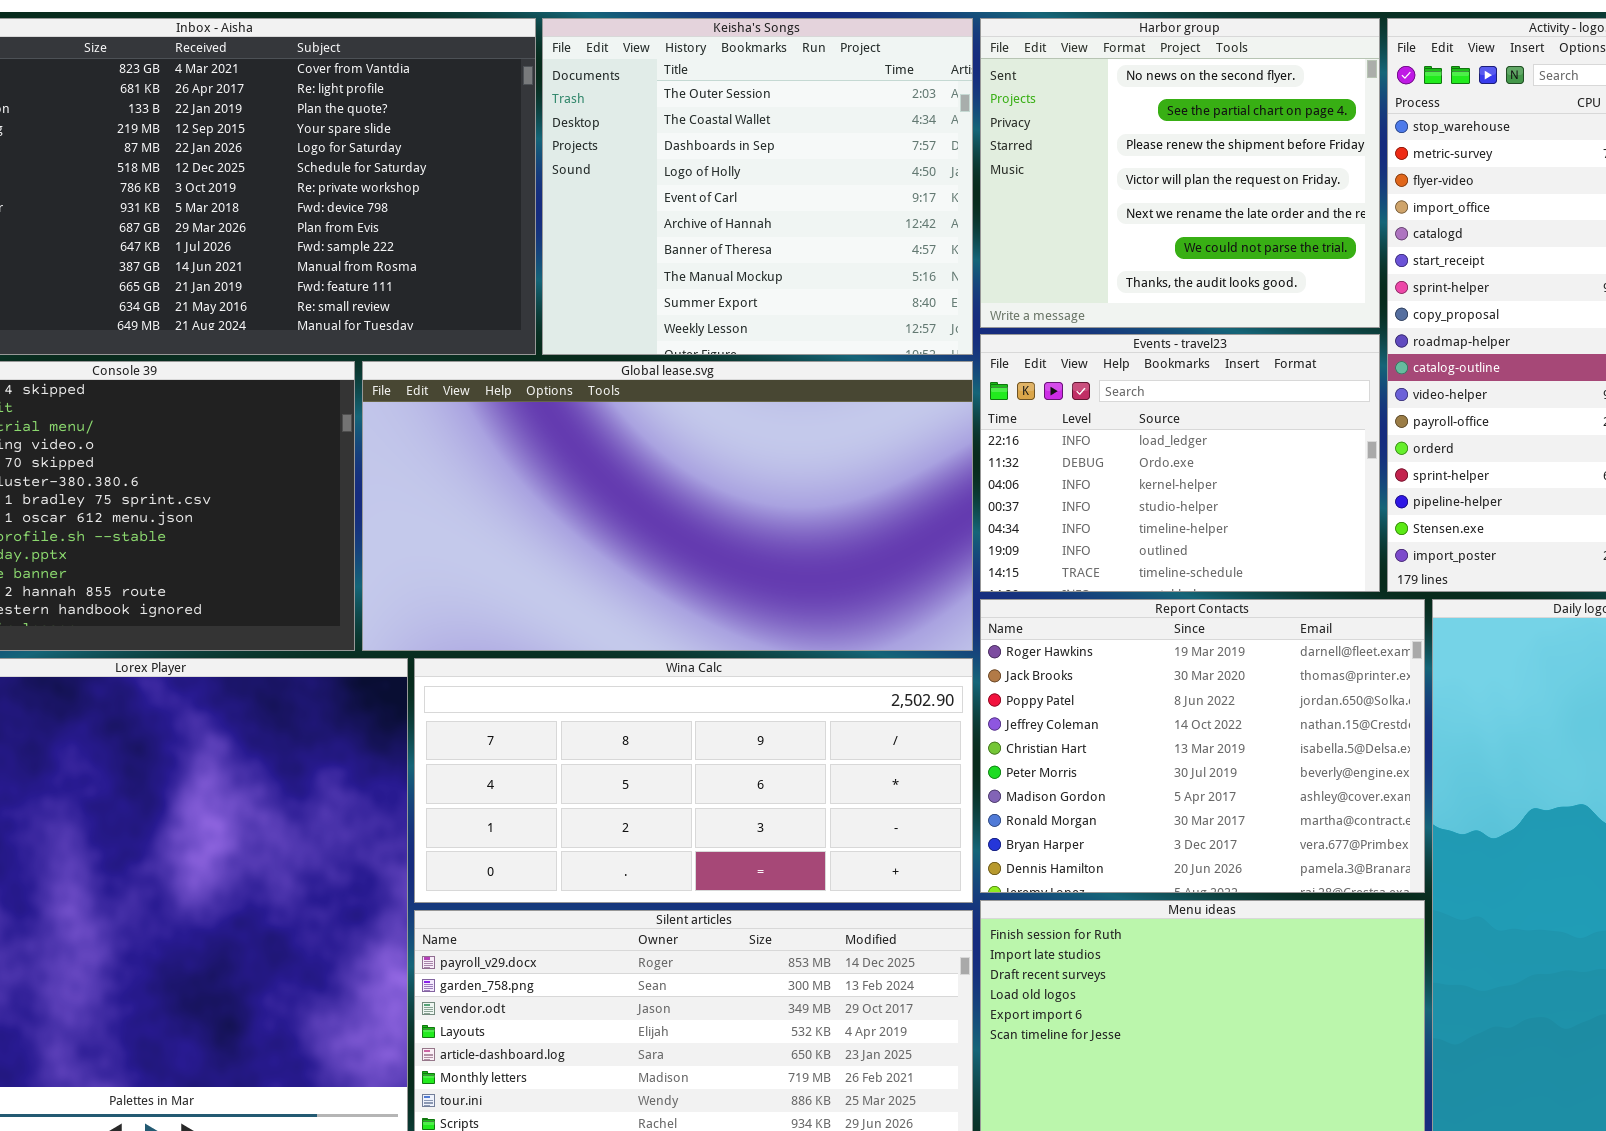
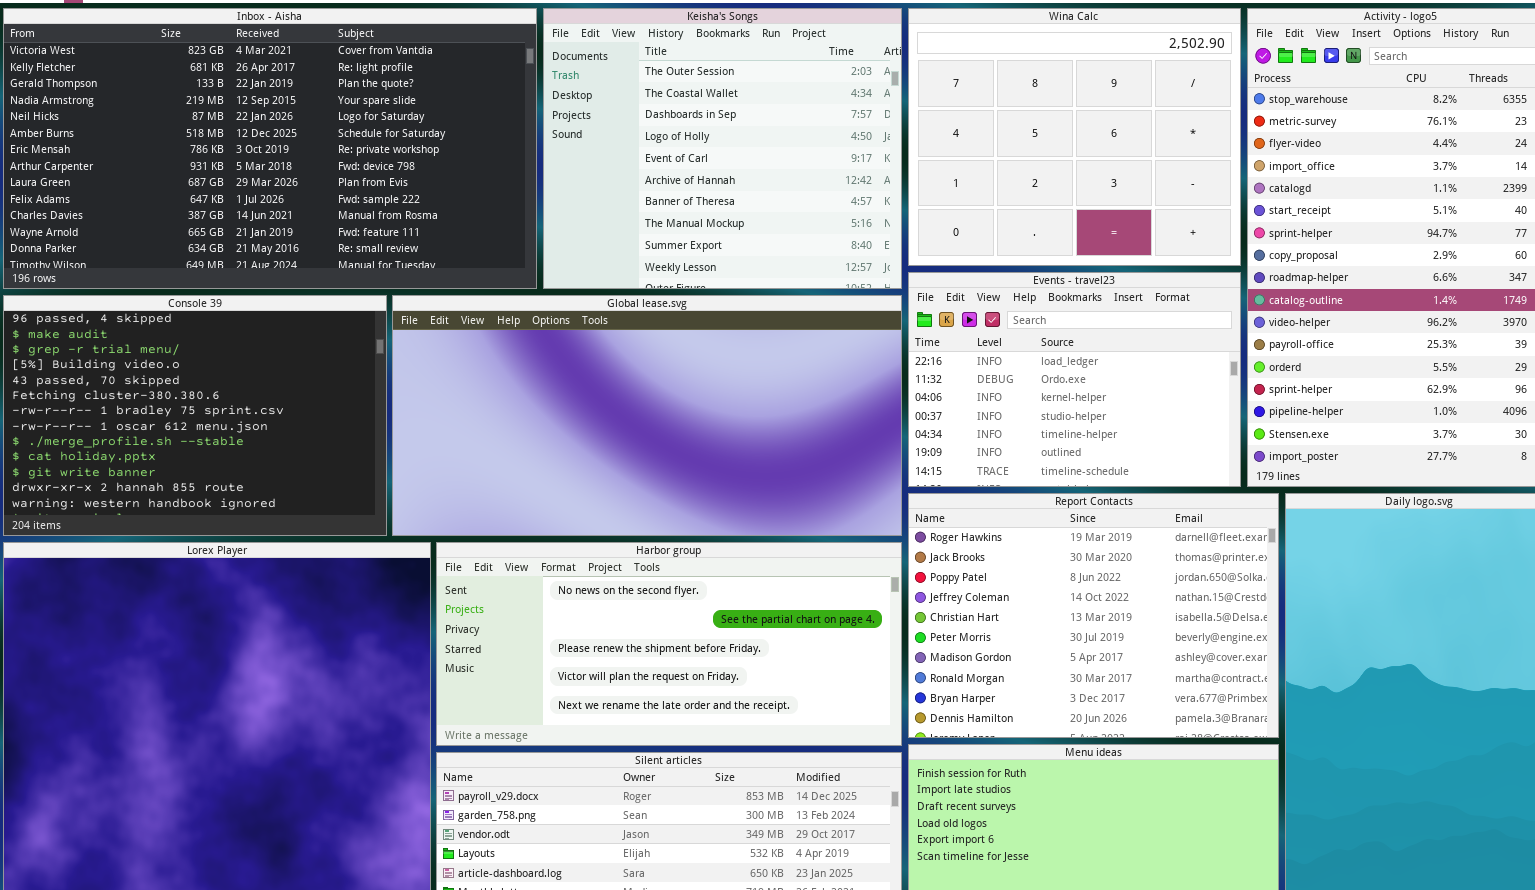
Harbor group: [980,18,1380,328] -> [436,542,902,746], moved, resized
Wina Calc: [414,658,973,903] -> [908,8,1241,266], moved, resized

